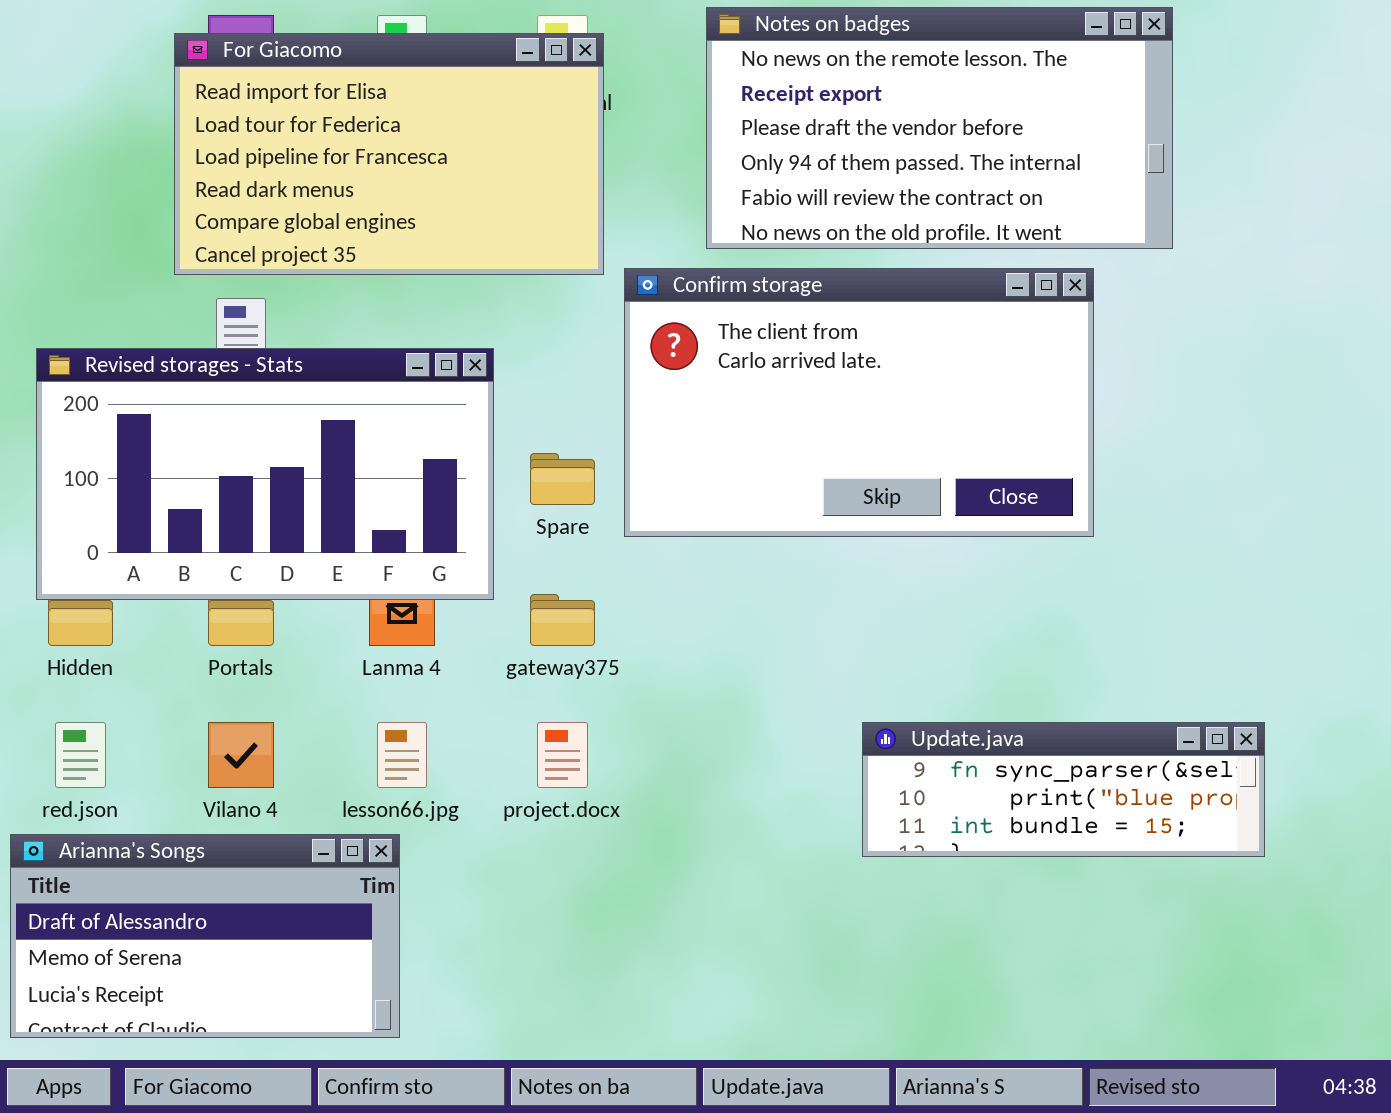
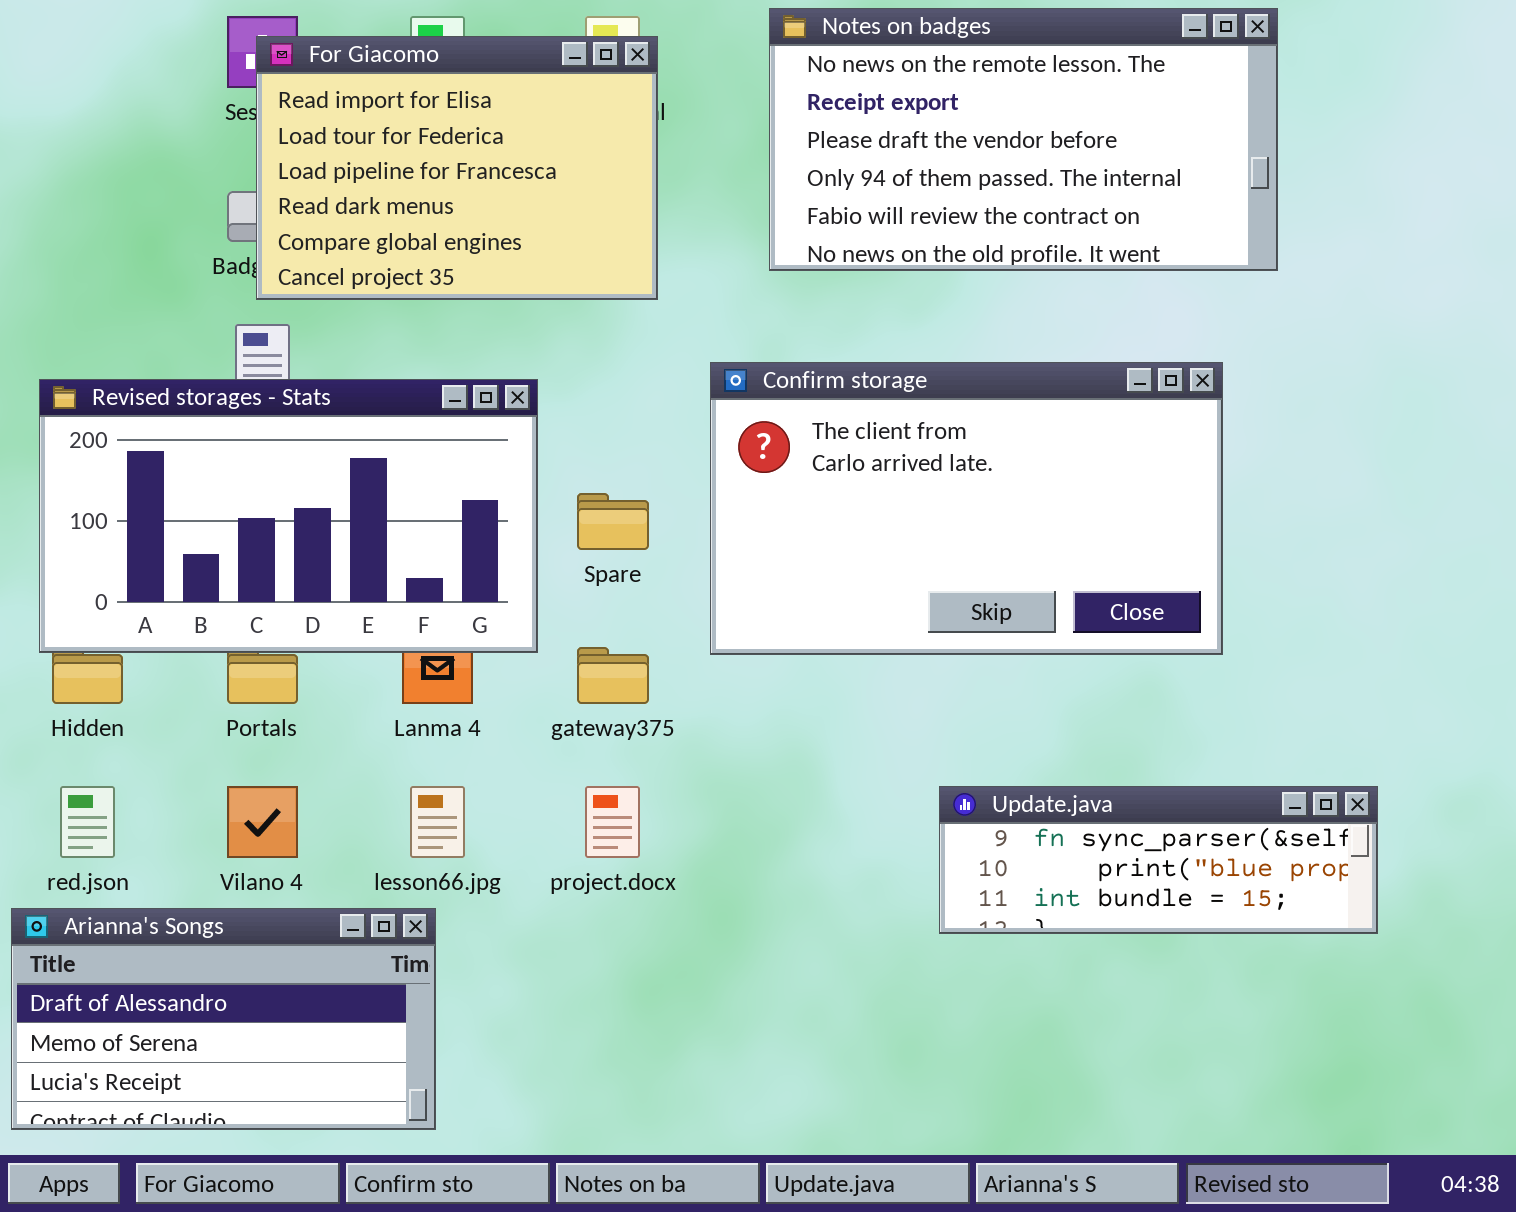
For Giacomo: [174,33,604,275] -> [256,36,658,300], resized
Confirm storage: [624,268,1094,537] -> [710,362,1223,655], moved

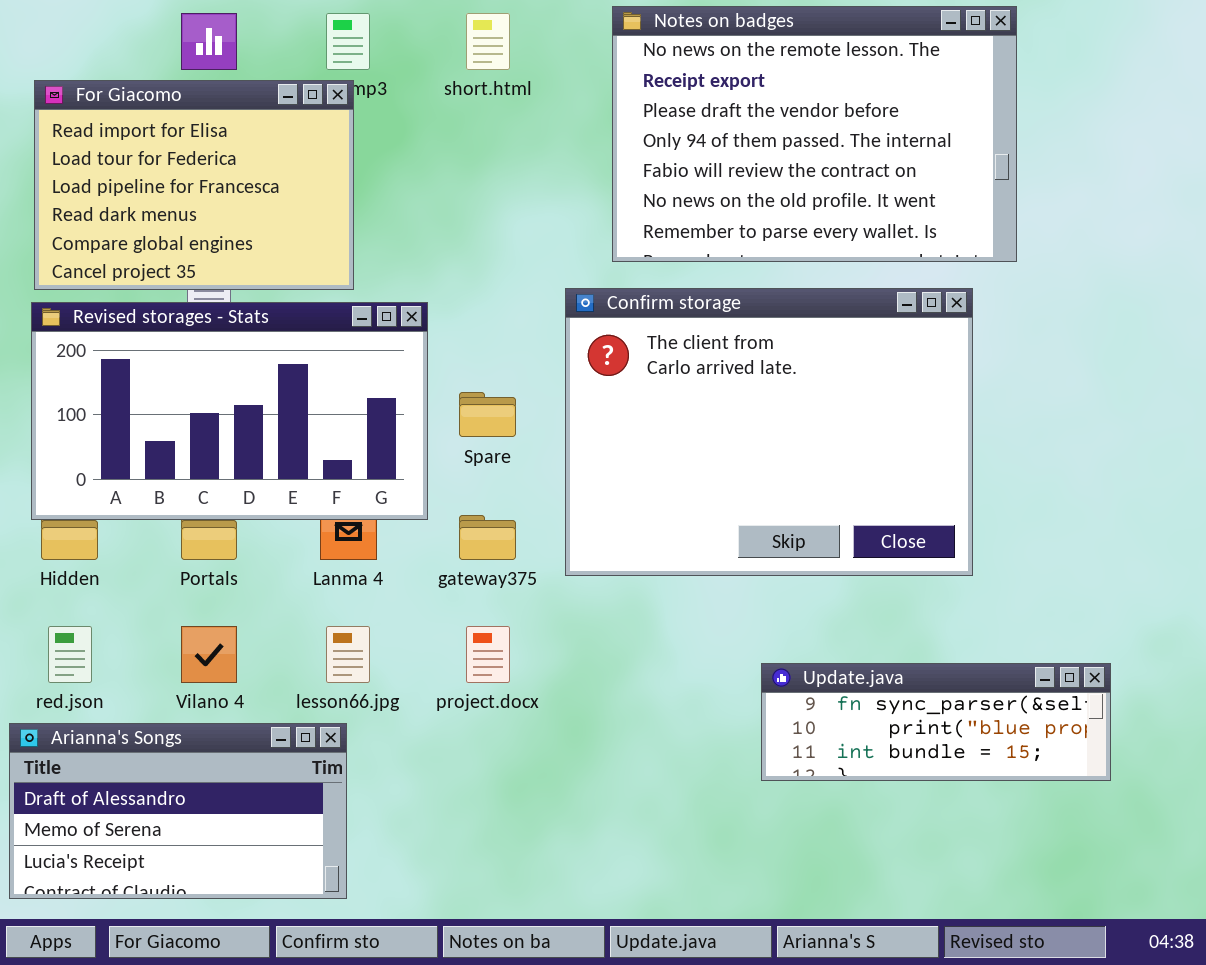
Notes on badges: [769,8,1278,271] -> [612,6,1017,262], resized
For Giacomo: [256,36,658,300] -> [34,80,354,290], moved
Confirm storage: [710,362,1223,655] -> [565,288,973,576], resized
Update.java: [939,786,1378,934] -> [761,663,1111,781], moved

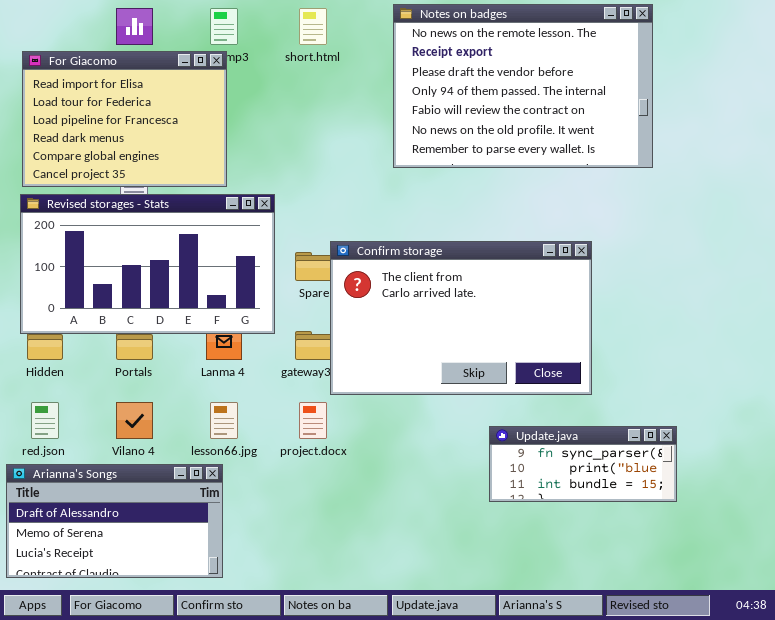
Confirm storage: [565,288,973,576] -> [330,241,592,395], moved, resized
Update.java: [761,663,1111,781] -> [489,426,677,502], resized

